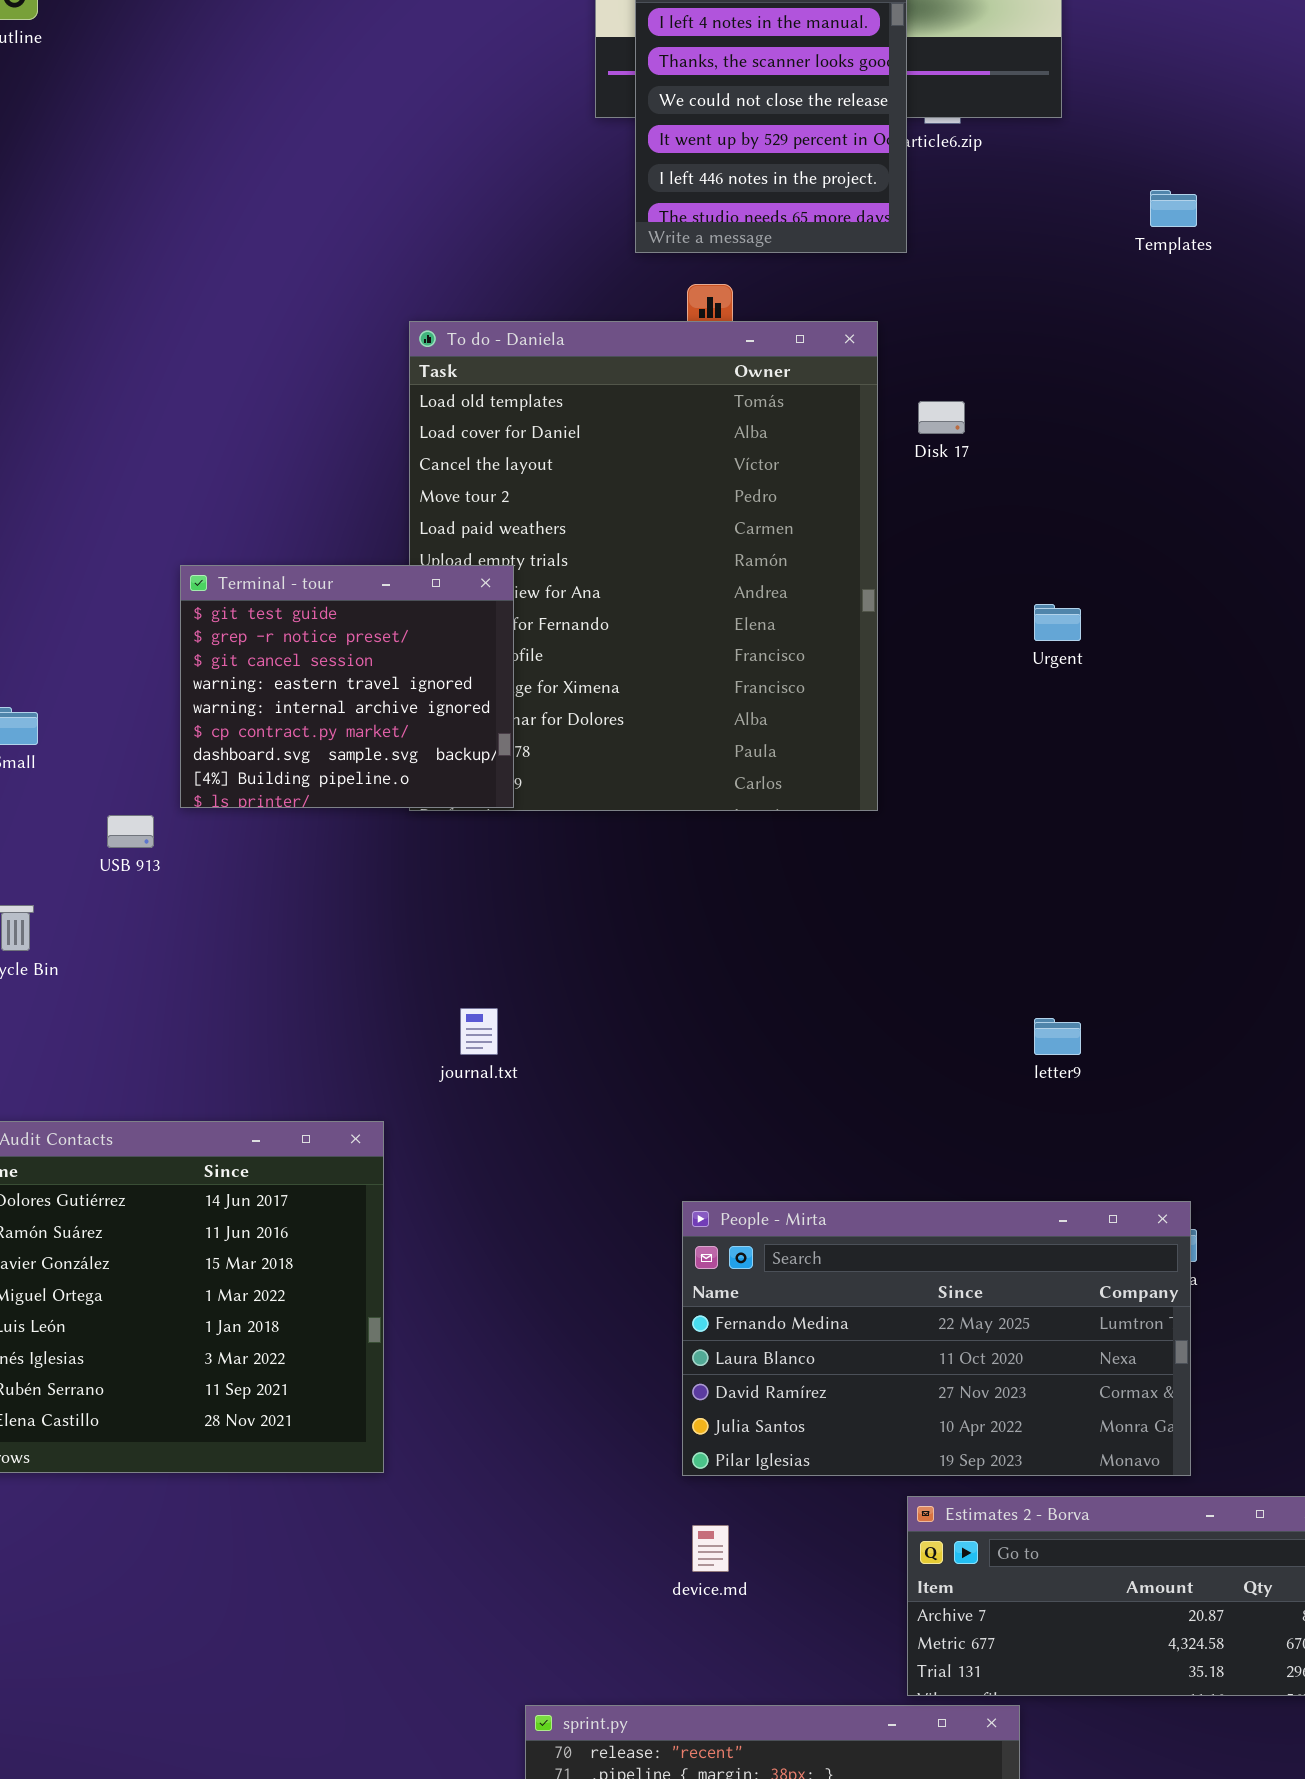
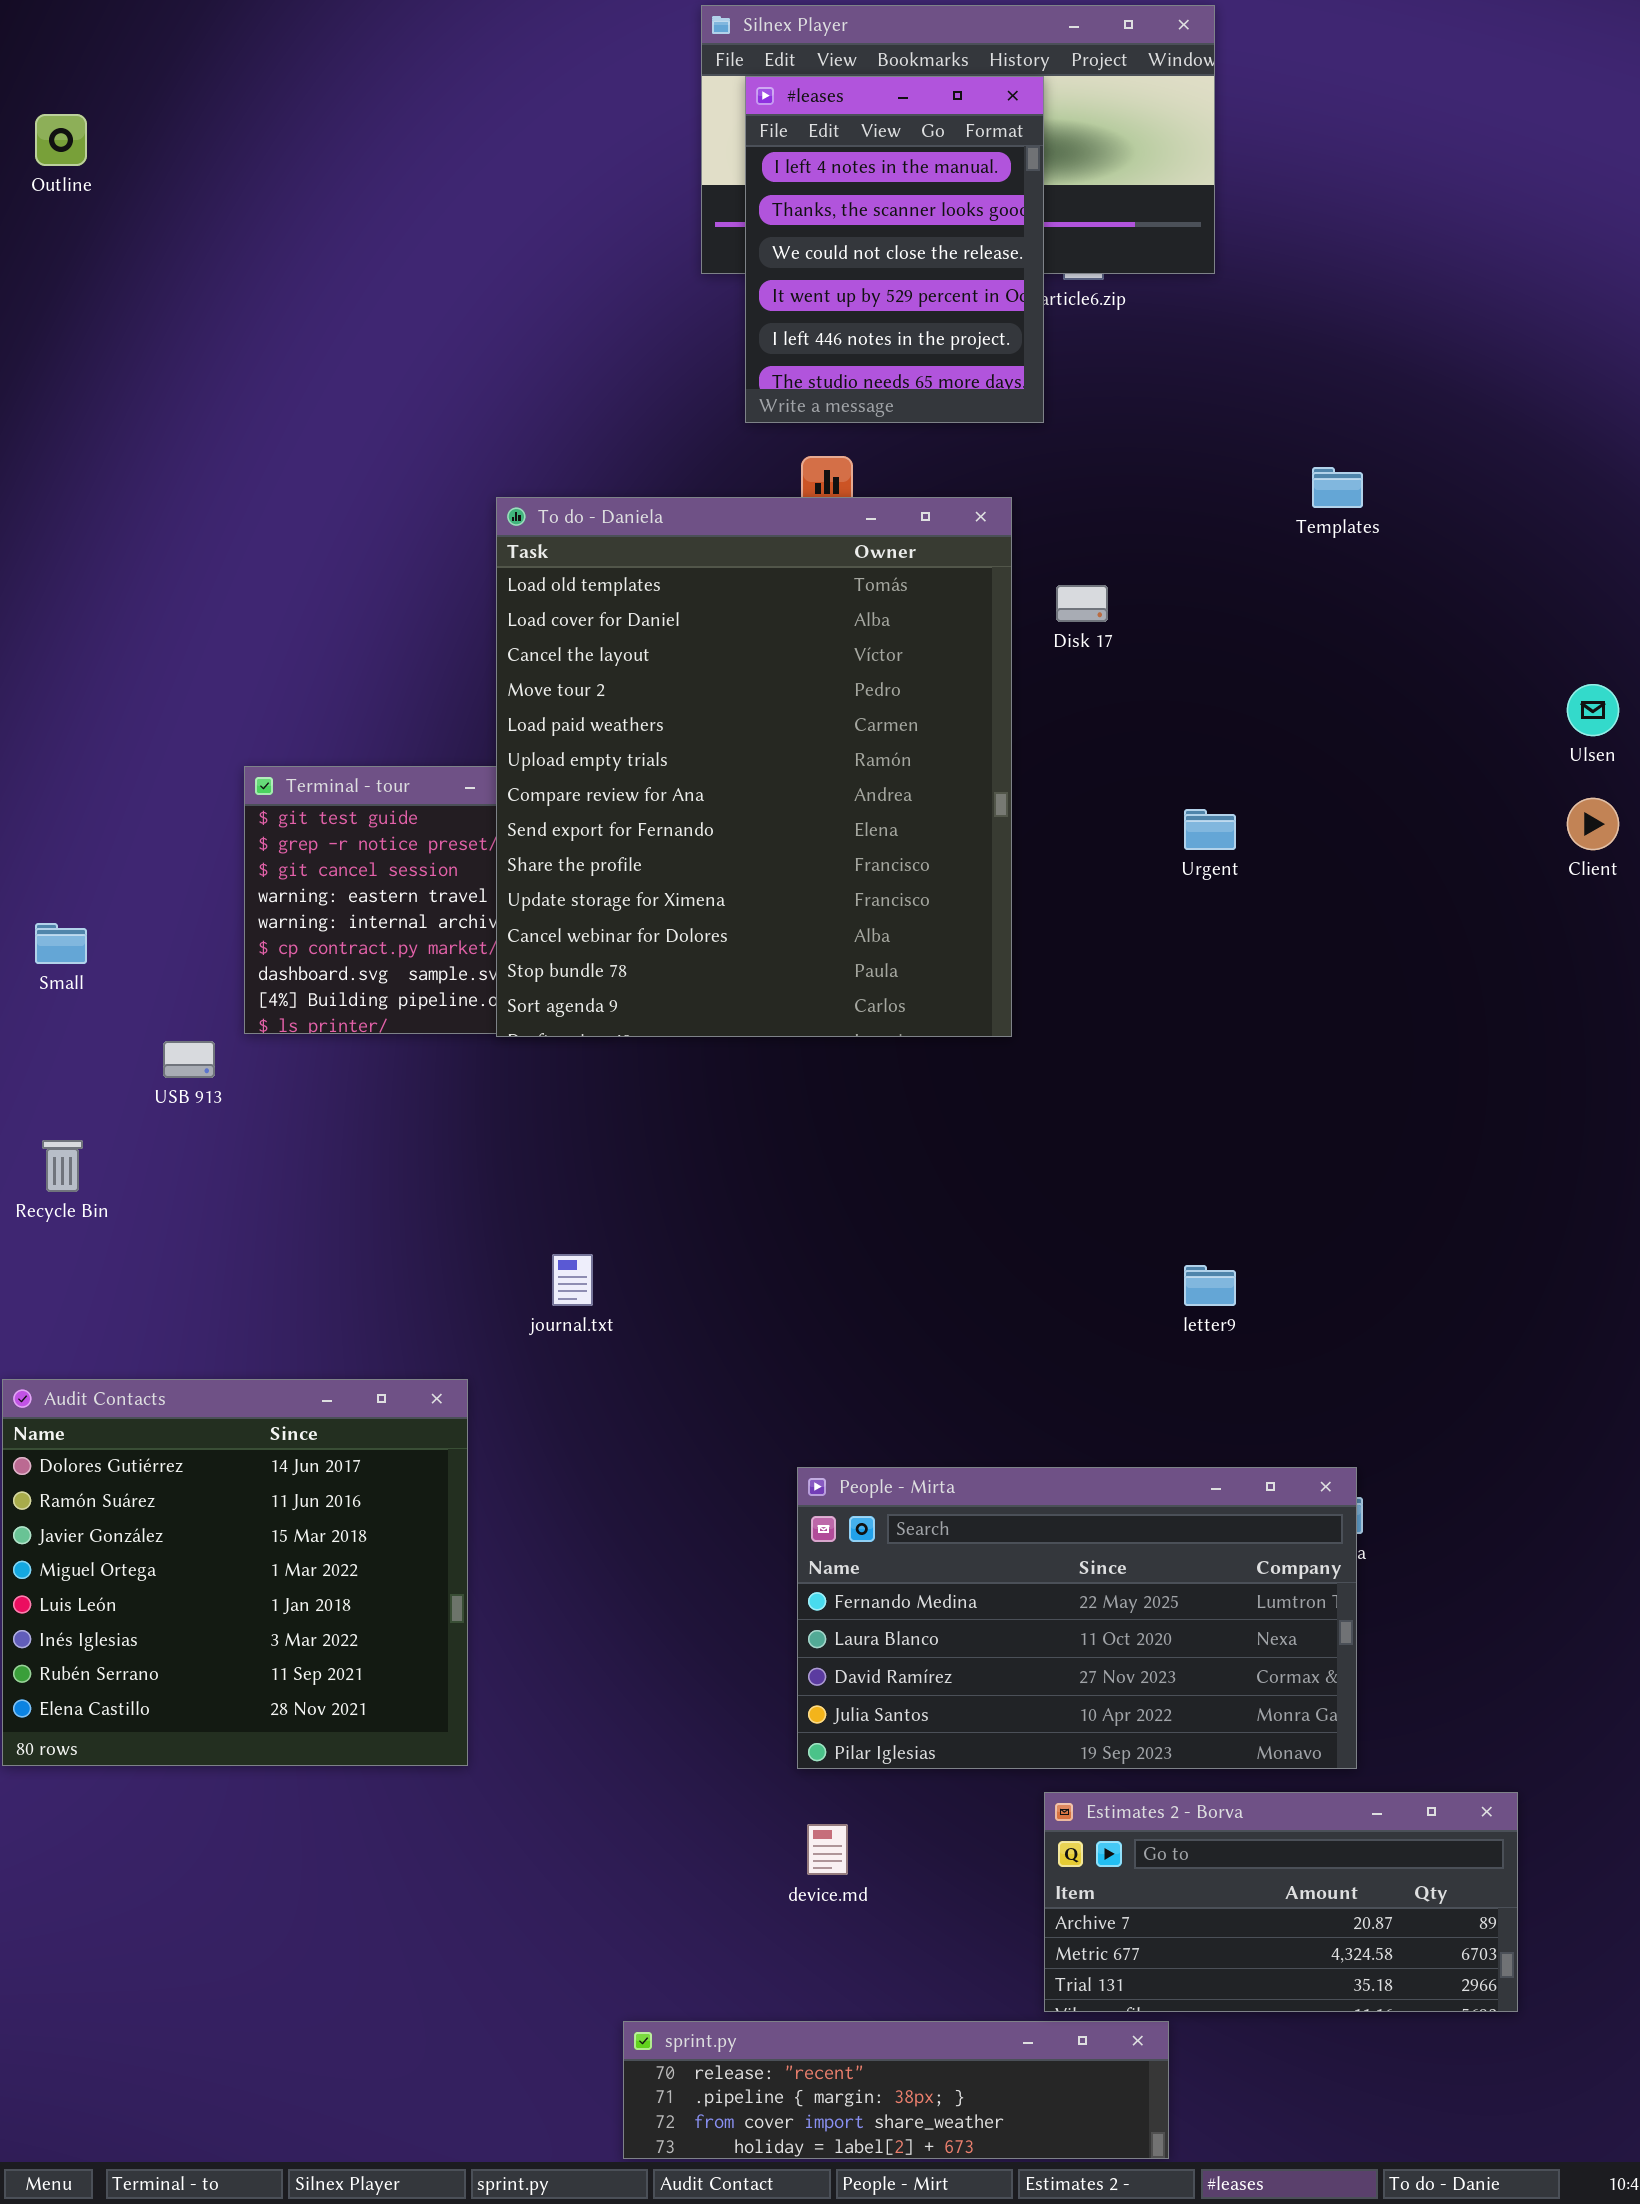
Templates: [1150,190,1197,227] -> [1312,467,1363,508], moved
To do - Daniela: [409,321,878,811] -> [496,497,1012,1037], raised

